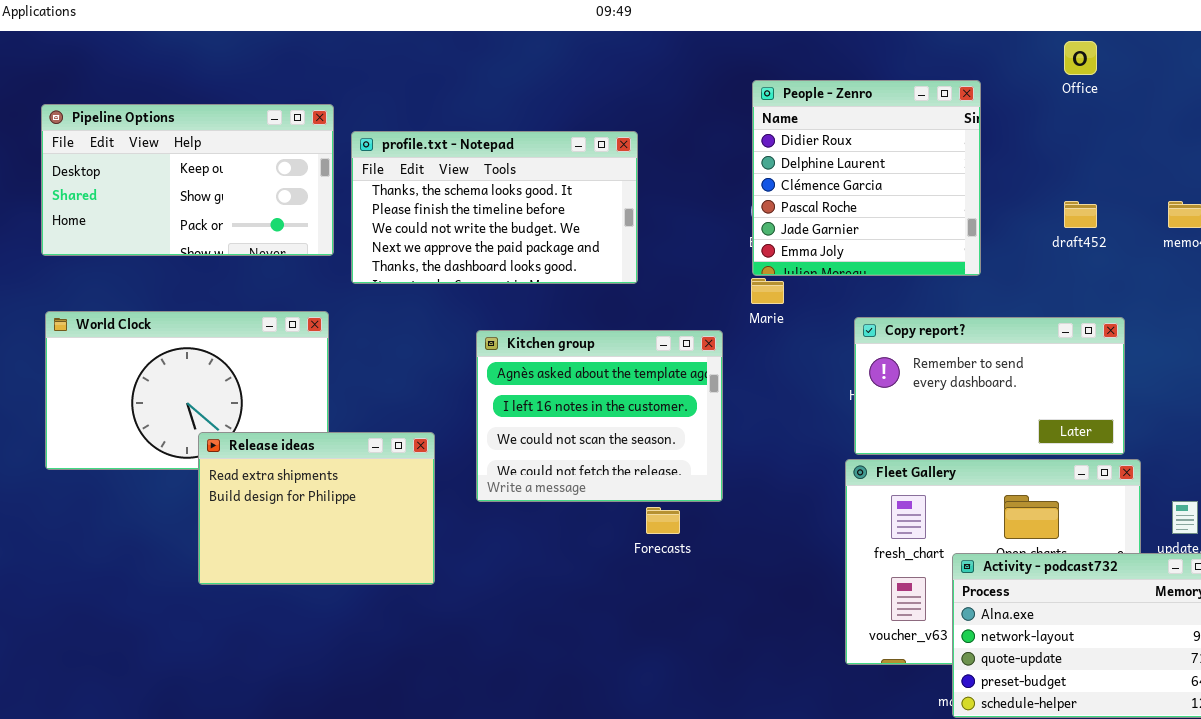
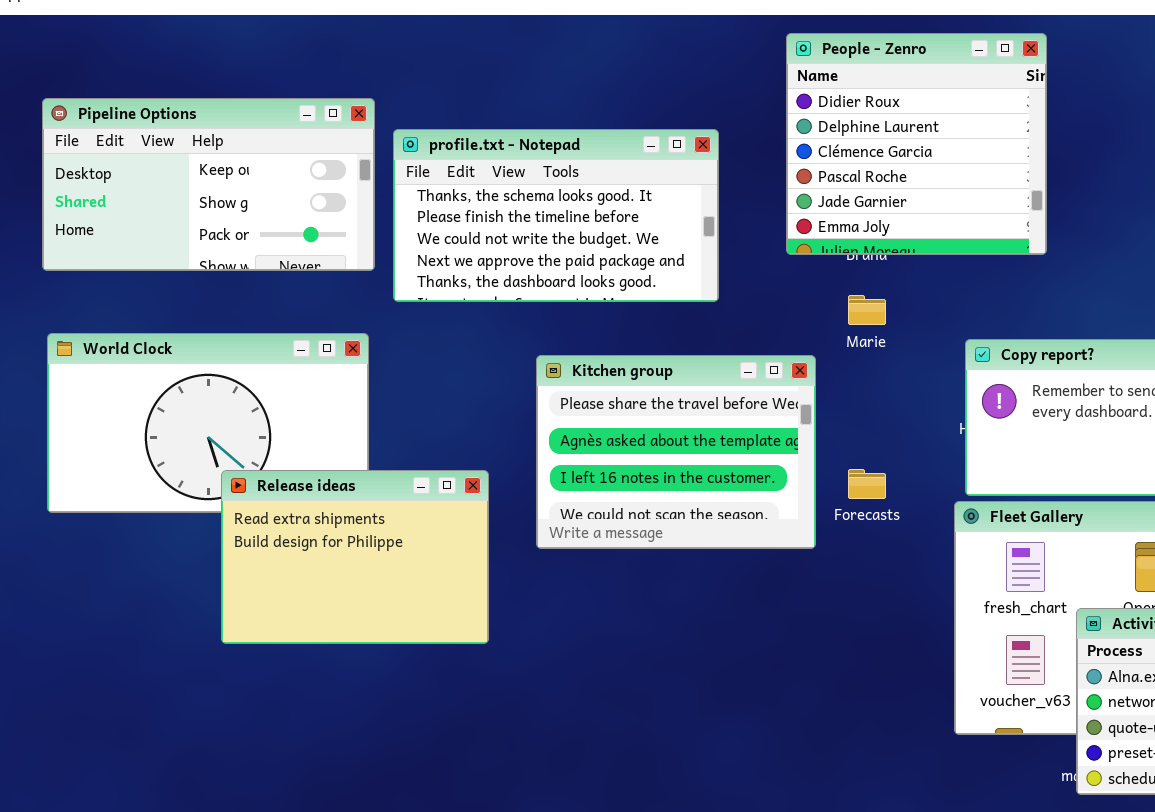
People - Zenro: [752,80,981,276] -> [786,33,1047,255], moved
Kitchen group: [476,330,723,502] -> [536,355,816,549], scrolled up 1 row
Forecasts: [646,507,680,534] -> [848,469,886,499], moved

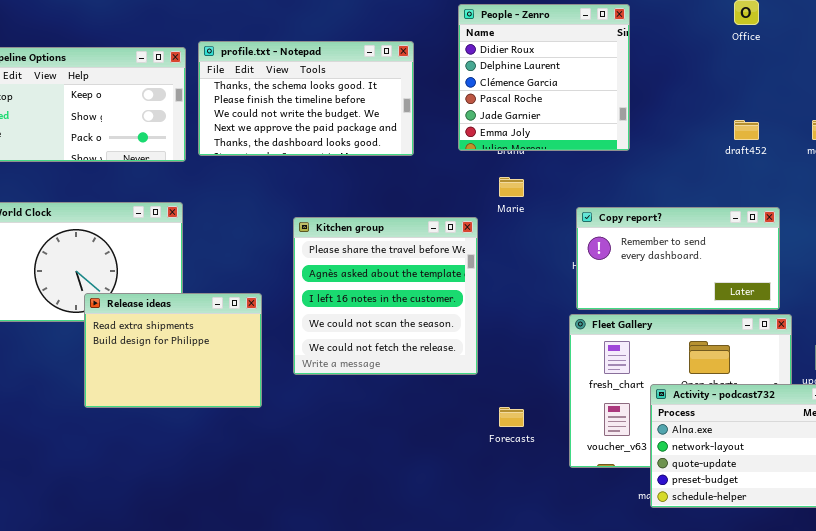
profile.txt - Notepad: [393,129,719,302] -> [198,41,414,156], moved
Kitchen group: [536,355,816,549] -> [293,217,478,375], resized
Forecasts: [848,469,886,499] -> [499,407,524,427], moved

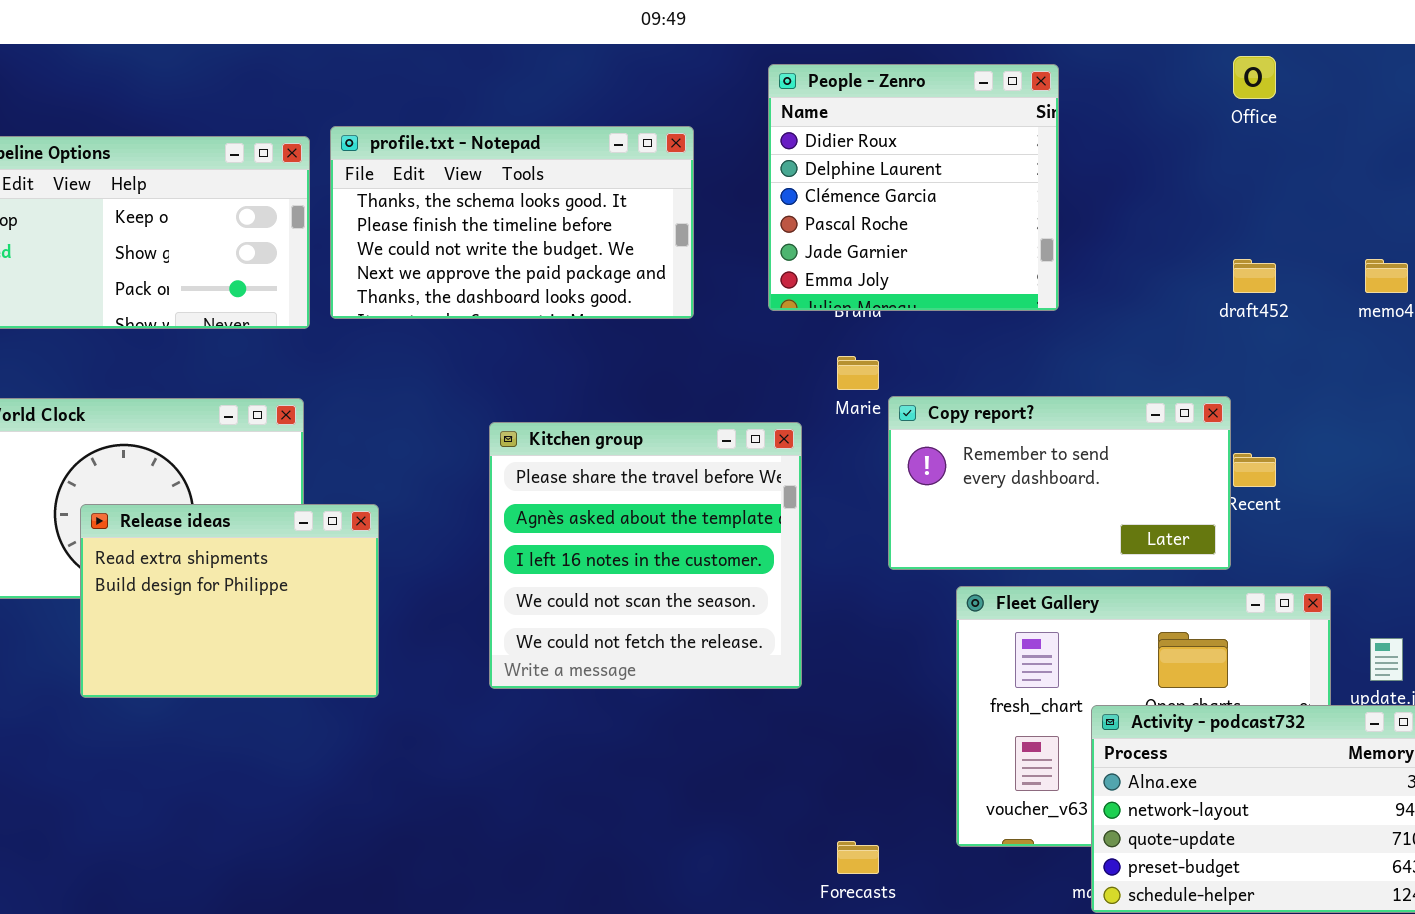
Copy report?: [576,207,780,310] -> [888,396,1231,570], moved
Release ideas: [84,293,262,408] -> [80,504,379,698], moved
Forecasts: [499,407,524,427] -> [837,841,879,874], moved

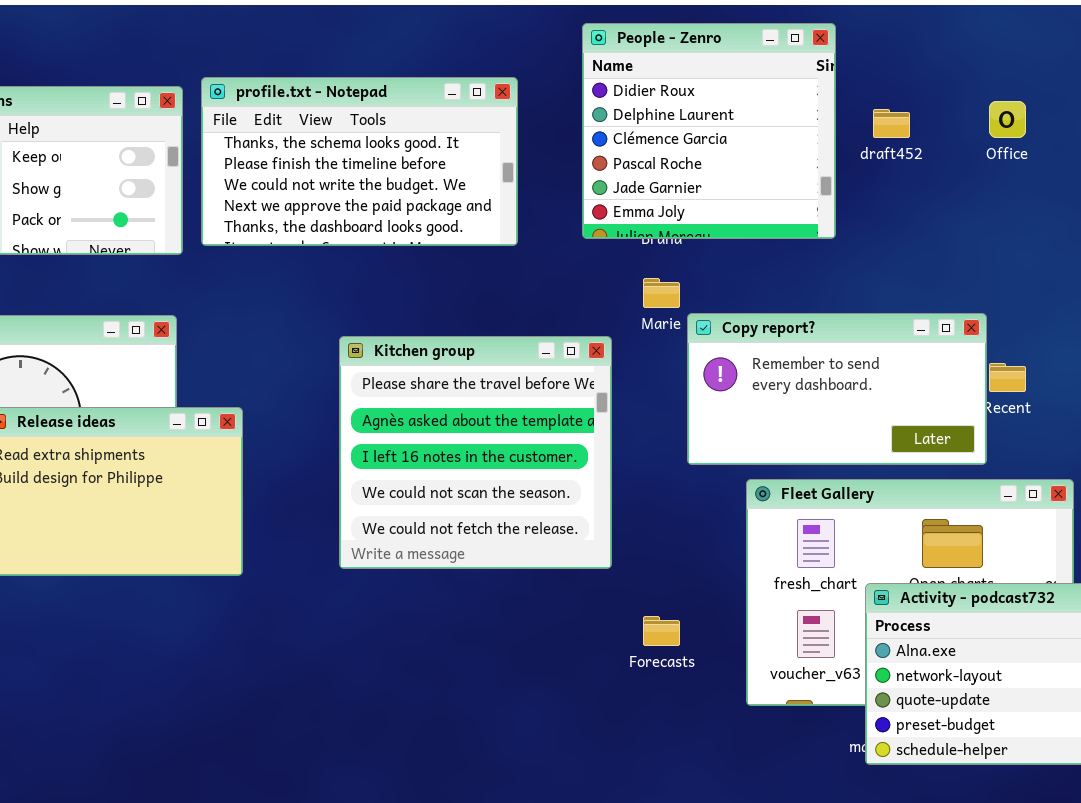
Office: [1233,56,1276,99] -> [989,101,1026,138], moved
draft452: [1233,259,1276,293] -> [873,109,910,138], moved
Forecasts: [837,841,879,874] -> [643,616,680,646], moved

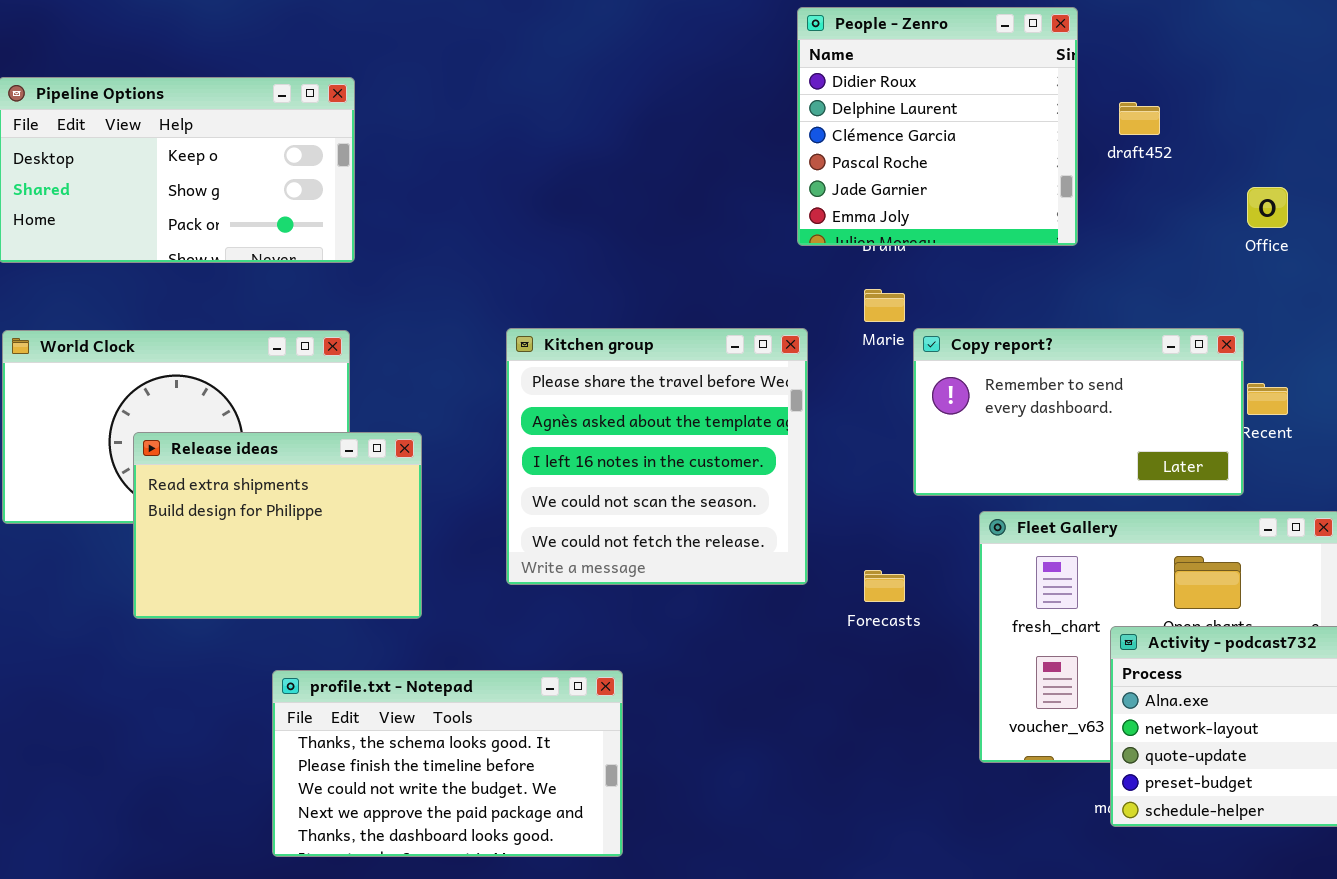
profile.txt - Notepad: [201,77,518,246] -> [272,670,623,857], moved
Office: [989,101,1026,138] -> [1247,187,1288,228], moved
Kitchen group: [339,336,612,569] -> [506,328,808,585], moved
Forecasts: [643,616,680,646] -> [864,570,905,602], moved

